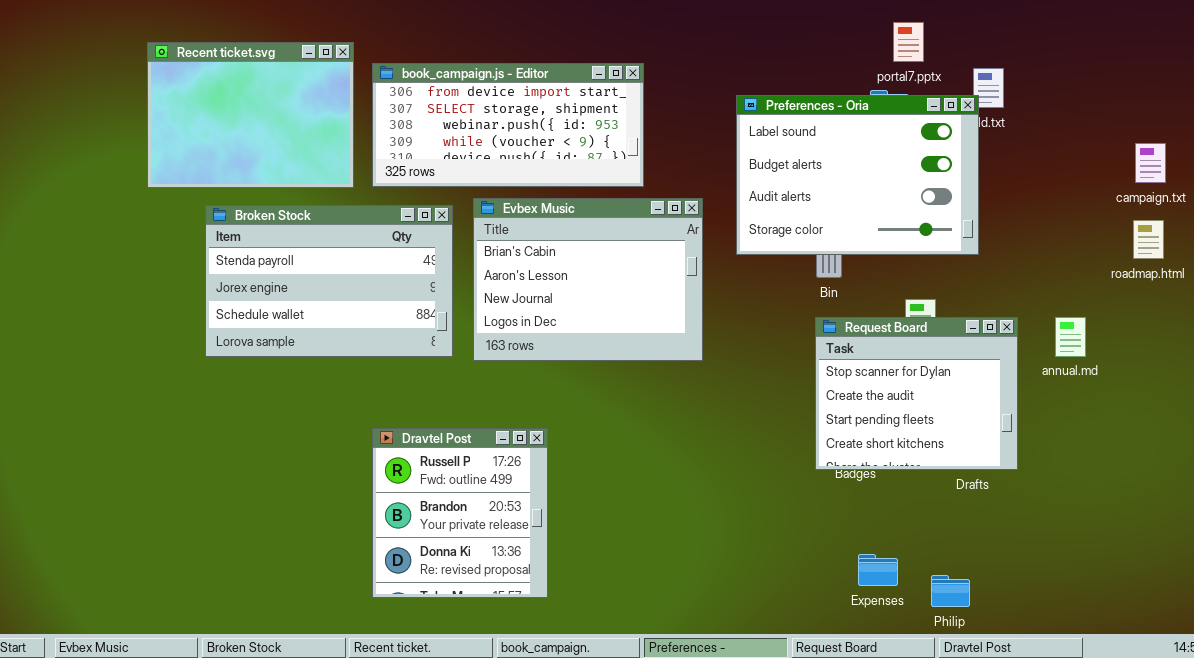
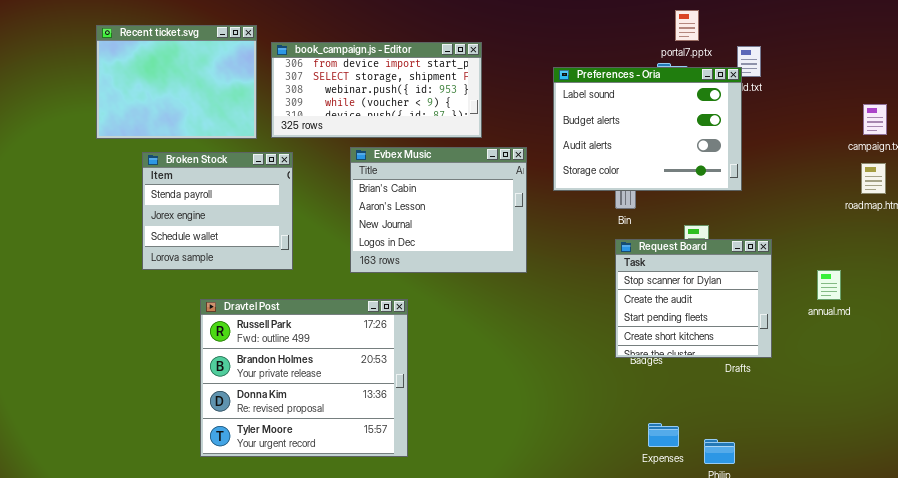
Broken Stock: [205,205,453,357] -> [142,152,293,270], resized
annual.md: [1055,317,1086,357] -> [817,270,841,300], moved
Dravtel Post: [372,428,548,598] -> [200,299,408,457], resized

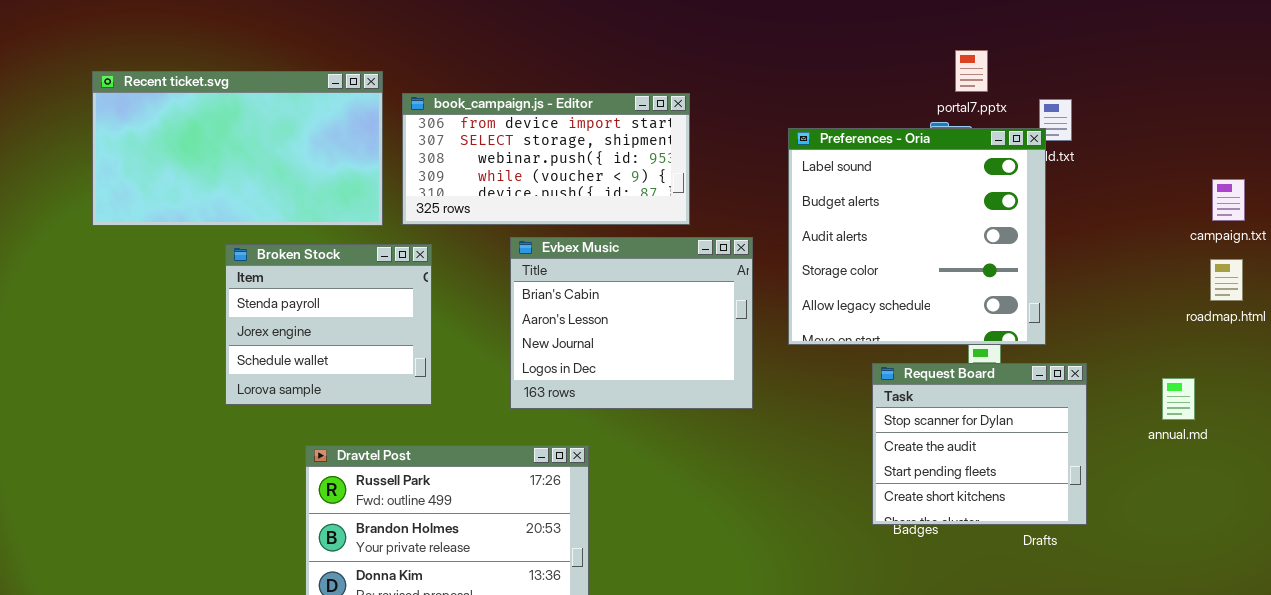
Recent ticket.svg: [96,25,257,139] -> [92,71,383,226], resized
Preferences - Oria: [553,67,742,191] -> [788,128,1046,345], resized
annual.md: [817,270,841,300] -> [1162,378,1195,420], moved

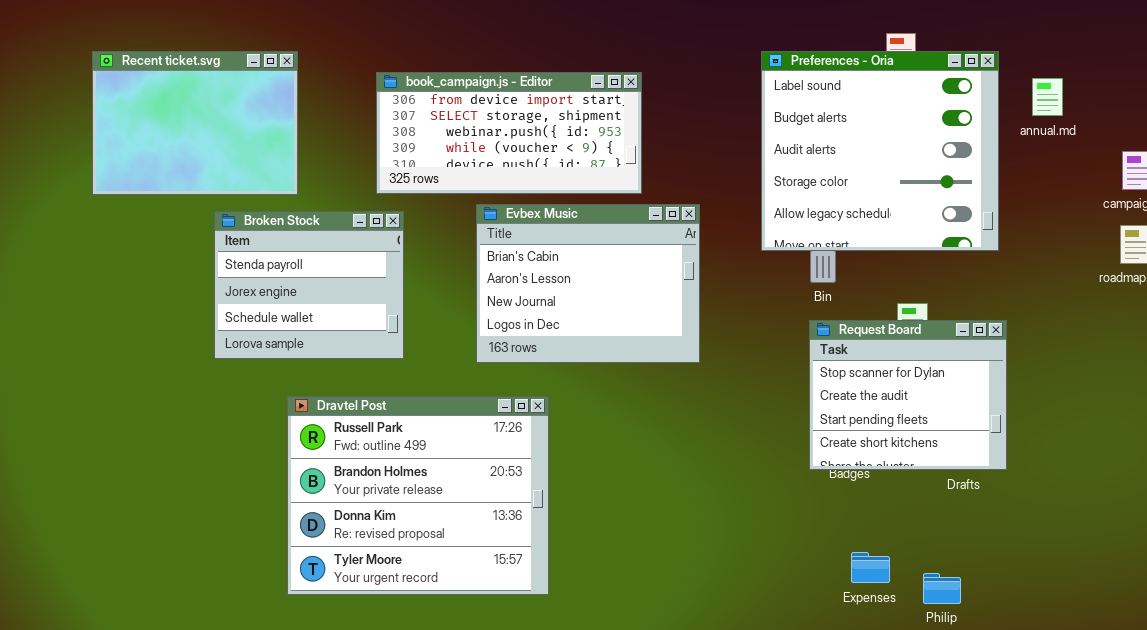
Recent ticket.svg: [92,71,383,226] -> [92,51,298,195], resized
Preferences - Oria: [788,128,1046,345] -> [761,51,999,251], moved
annual.md: [1162,378,1195,420] -> [1032,78,1063,116], moved

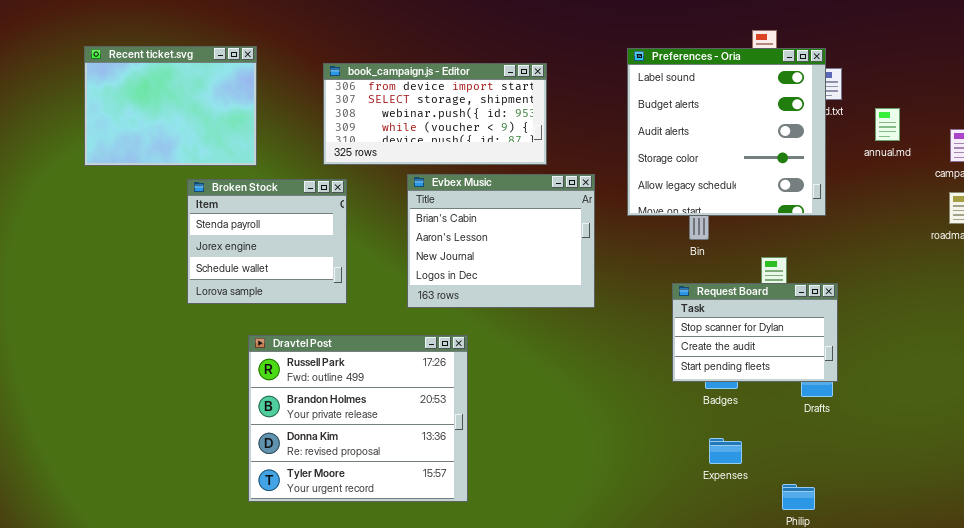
Preferences - Oria: [761,51,999,251] -> [627,48,826,216], moved
annual.md: [1032,78,1063,116] -> [875,108,900,141], moved
Request Board: [809,320,1007,470] -> [672,283,838,382], moved, resized
Expenses: [851,552,890,583] -> [709,438,742,464], moved

